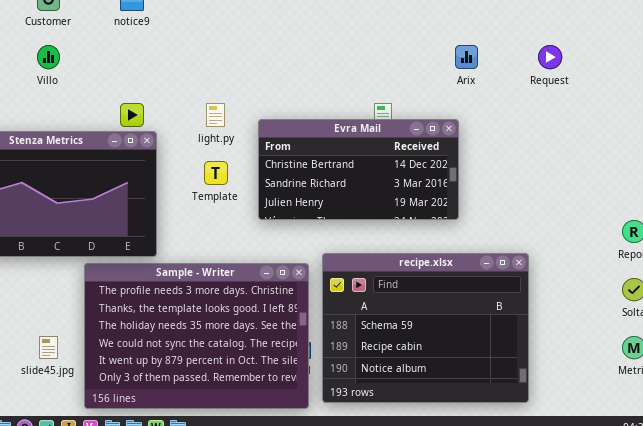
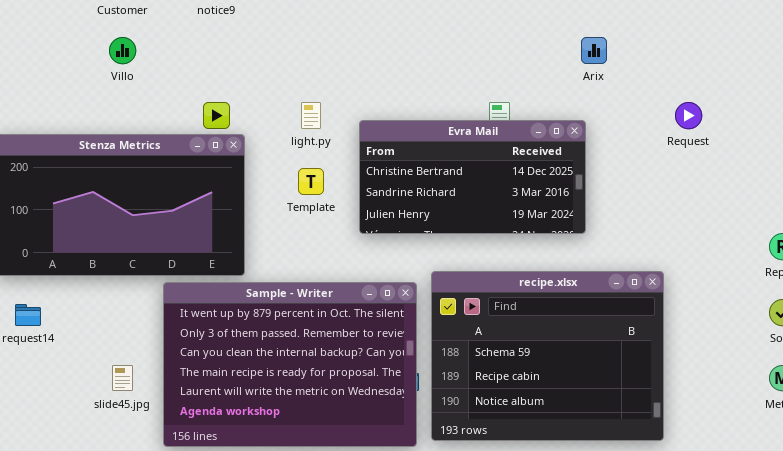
Request: [538,45,562,69] -> [675,102,702,129], moved
Sample - Writer: [84,263,309,409] -> [163,282,417,447], scrolled down 4 rows

